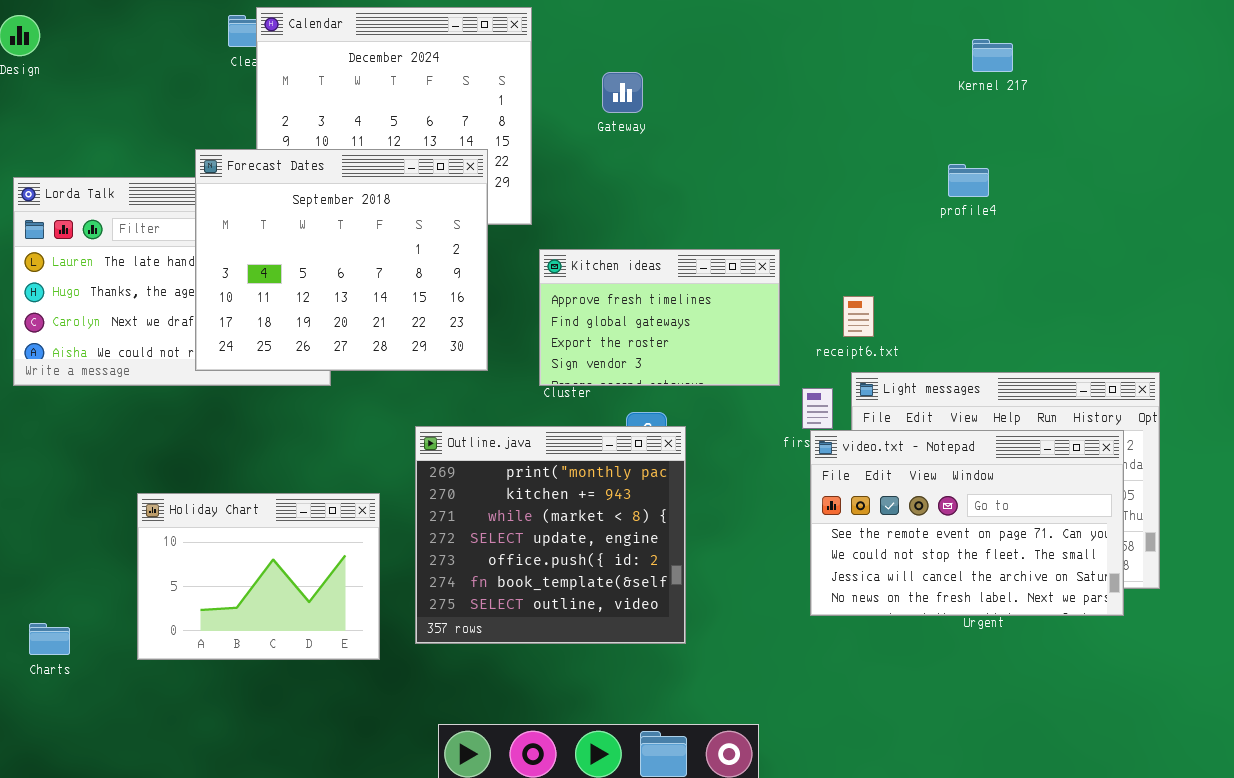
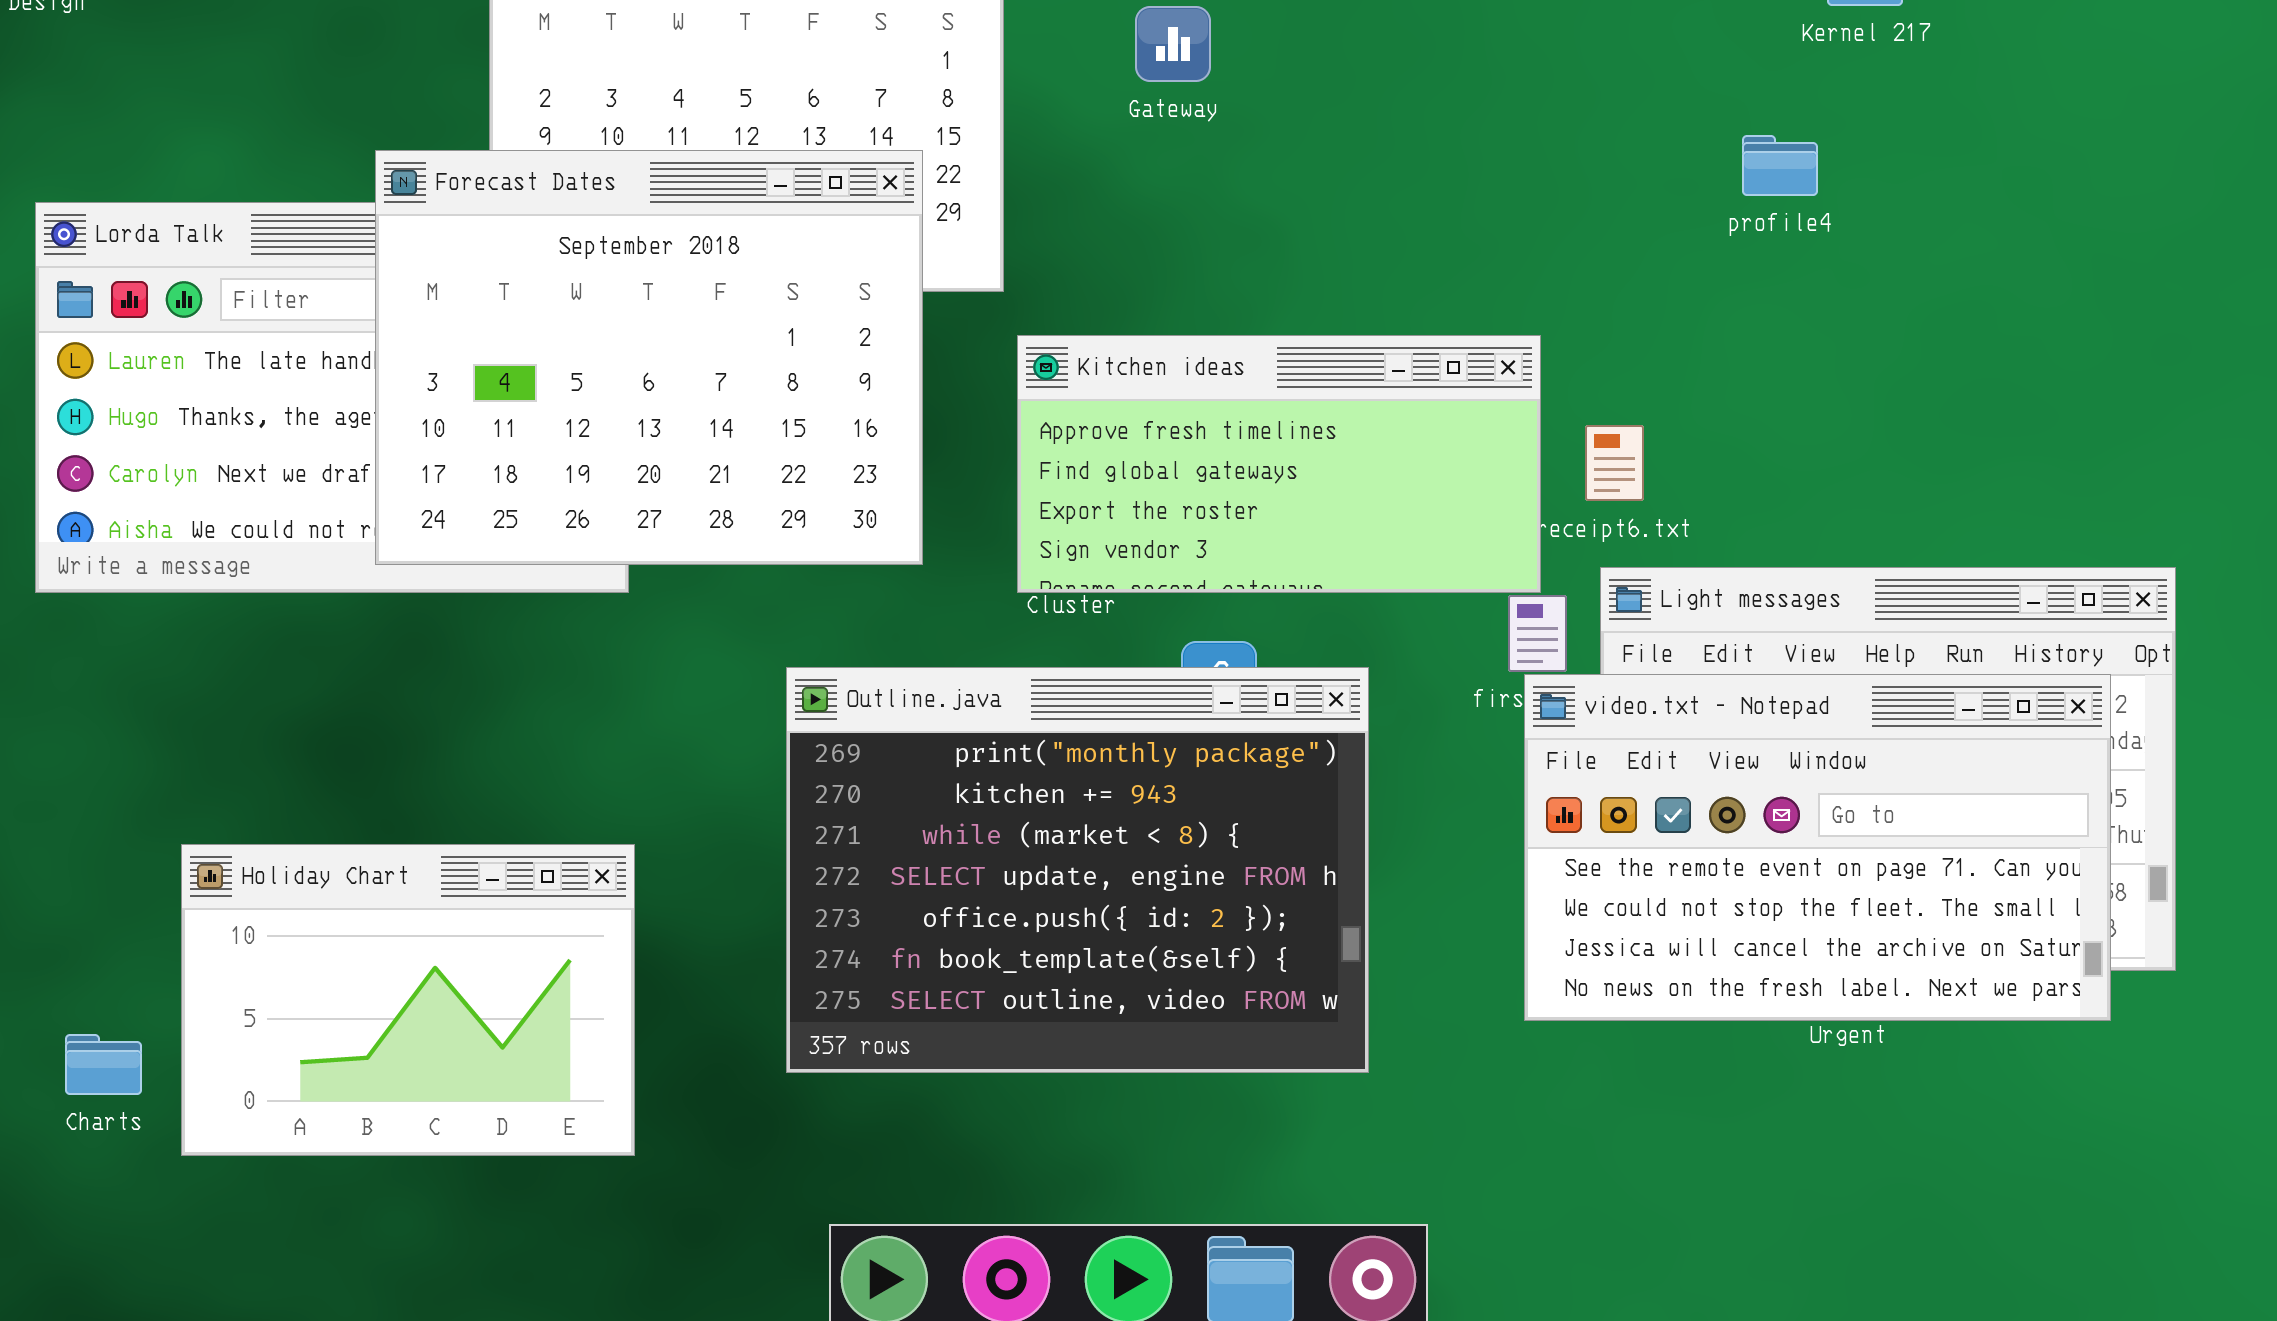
profile4: [948,164,989,197] -> [1742,135,1818,196], moved
Kitchen ideas: [539,249,780,386] -> [1017,335,1541,593], resized
Outline.java: [415,426,686,644] -> [786,667,1369,1073], resized
Holiday Chart: [137,493,380,660] -> [181,844,635,1156], moved

